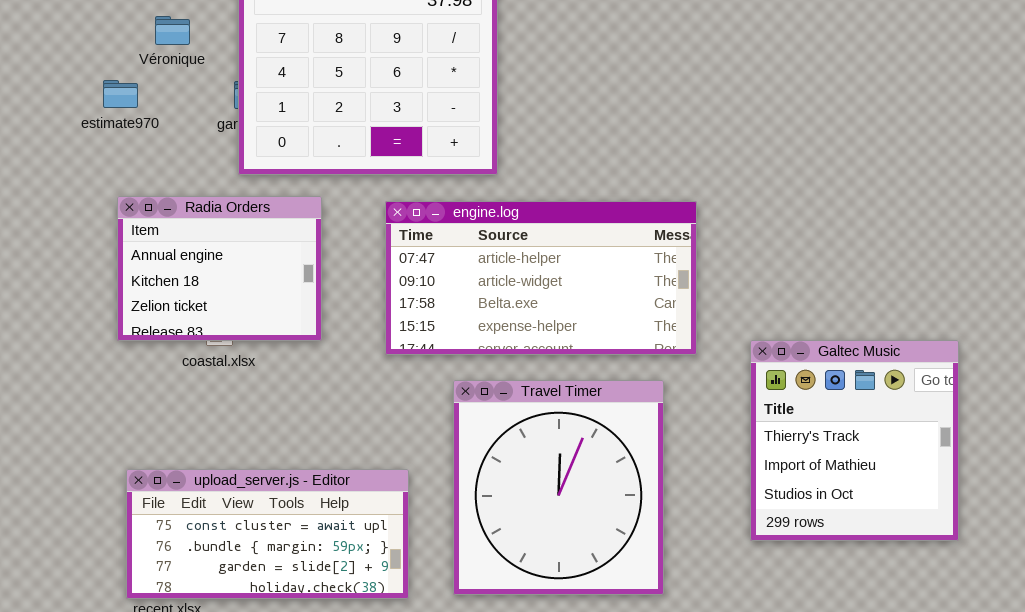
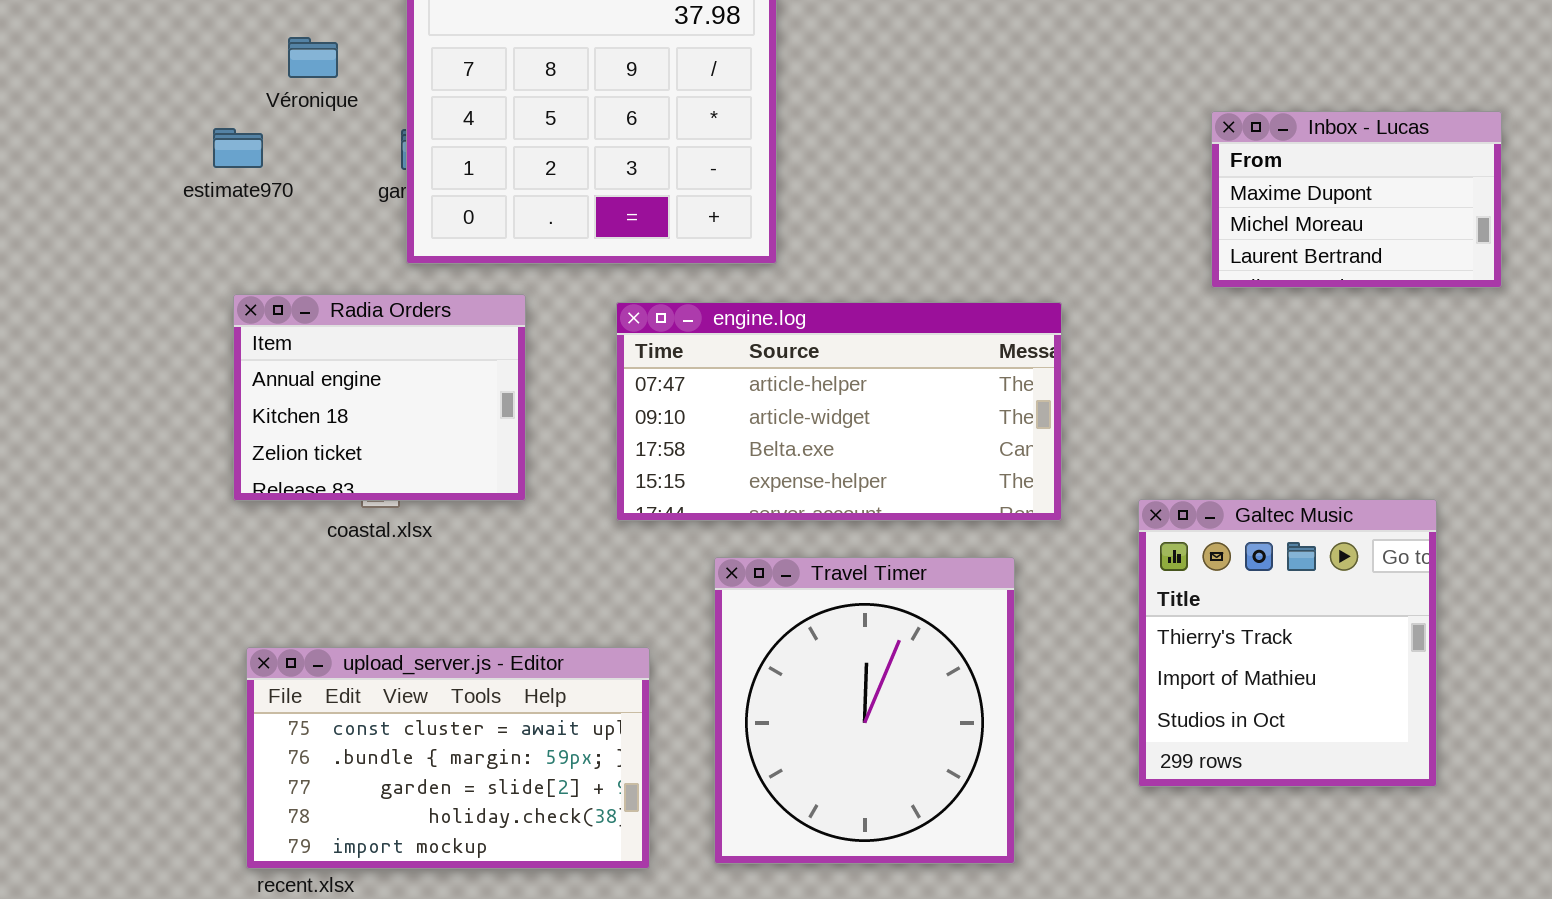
Inbox - Lucas: none -> [1211,111,1502,288], opened
upload_server.js - Editor: [126,469,409,599] -> [246,647,650,869], resized

